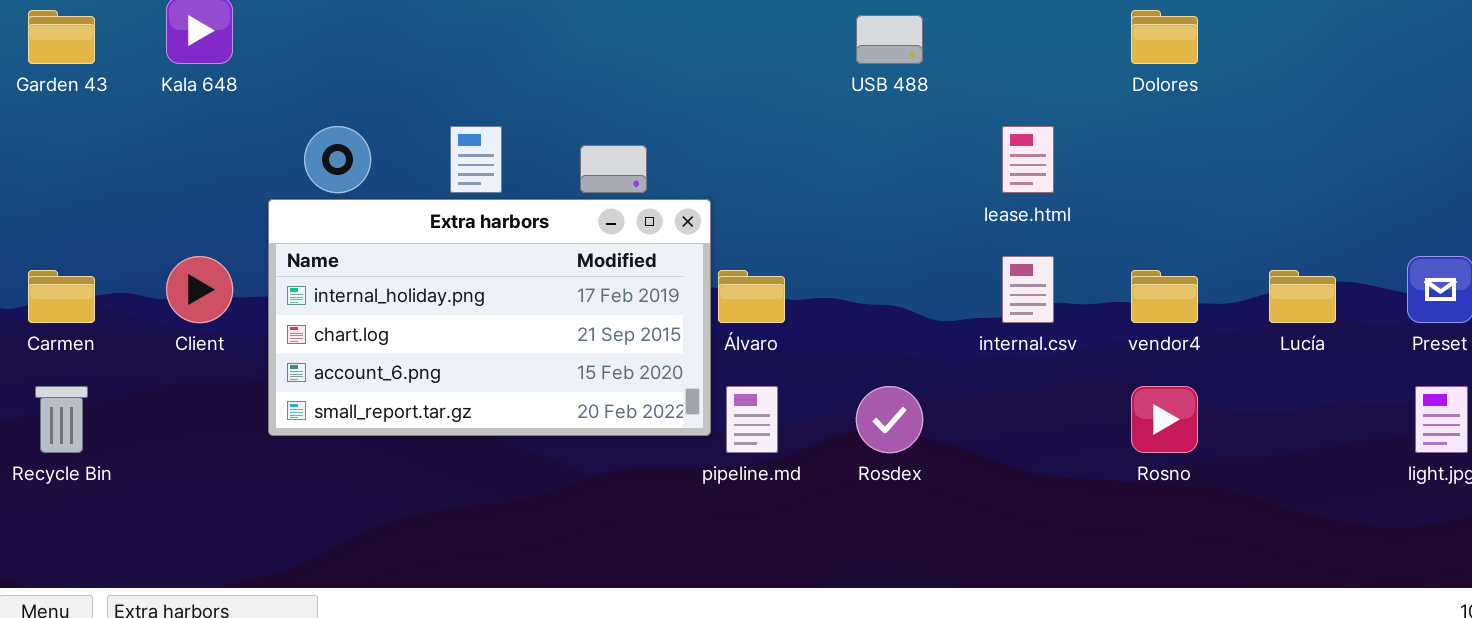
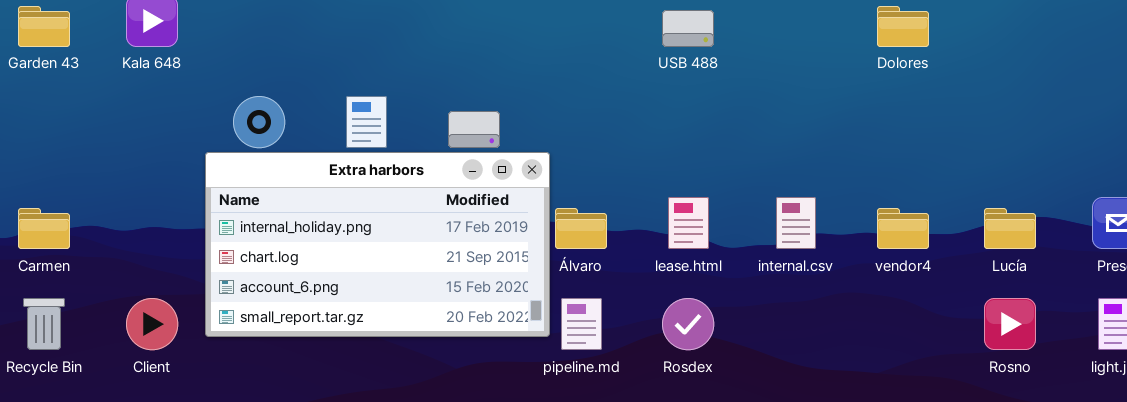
lease.html: [1002,126,1054,193] -> [668,197,709,249], moved
Client: [166,256,233,323] -> [126,298,178,350], moved
Rosno: [1131,386,1198,453] -> [984,298,1036,350], moved

